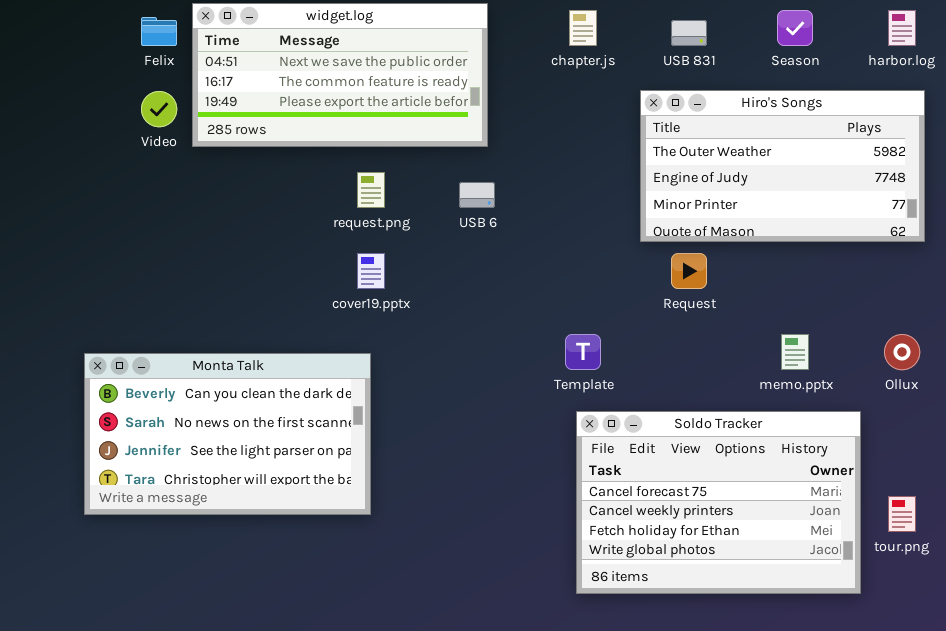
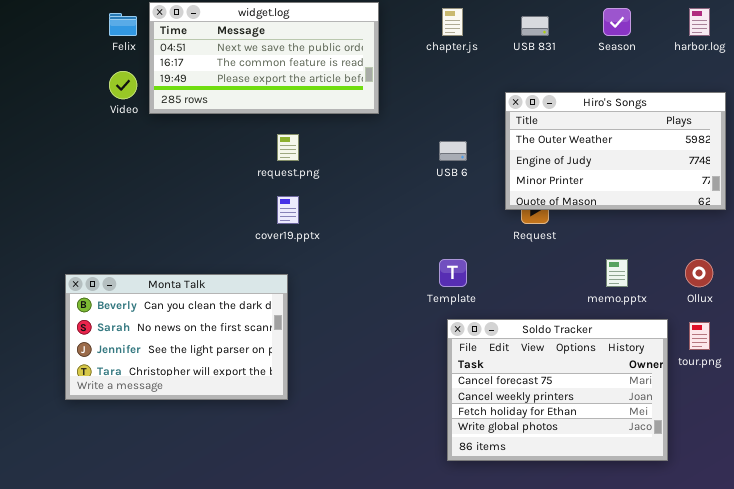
Hiro's Songs: [640,90,925,242] -> [505,92,726,210], moved
USB 6: [459,182,495,208] -> [439,141,467,161], moved
tour.png: [888,496,916,532] -> [689,322,710,350], moved

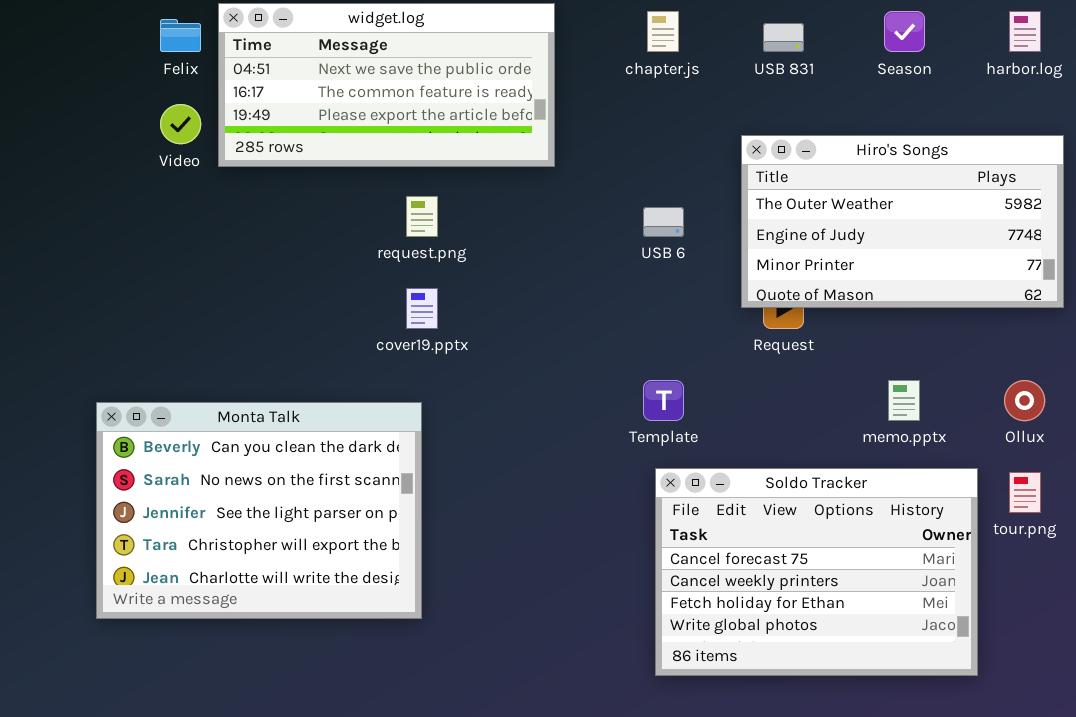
Monta Talk: [65,274,288,400] -> [96,402,422,619], resized

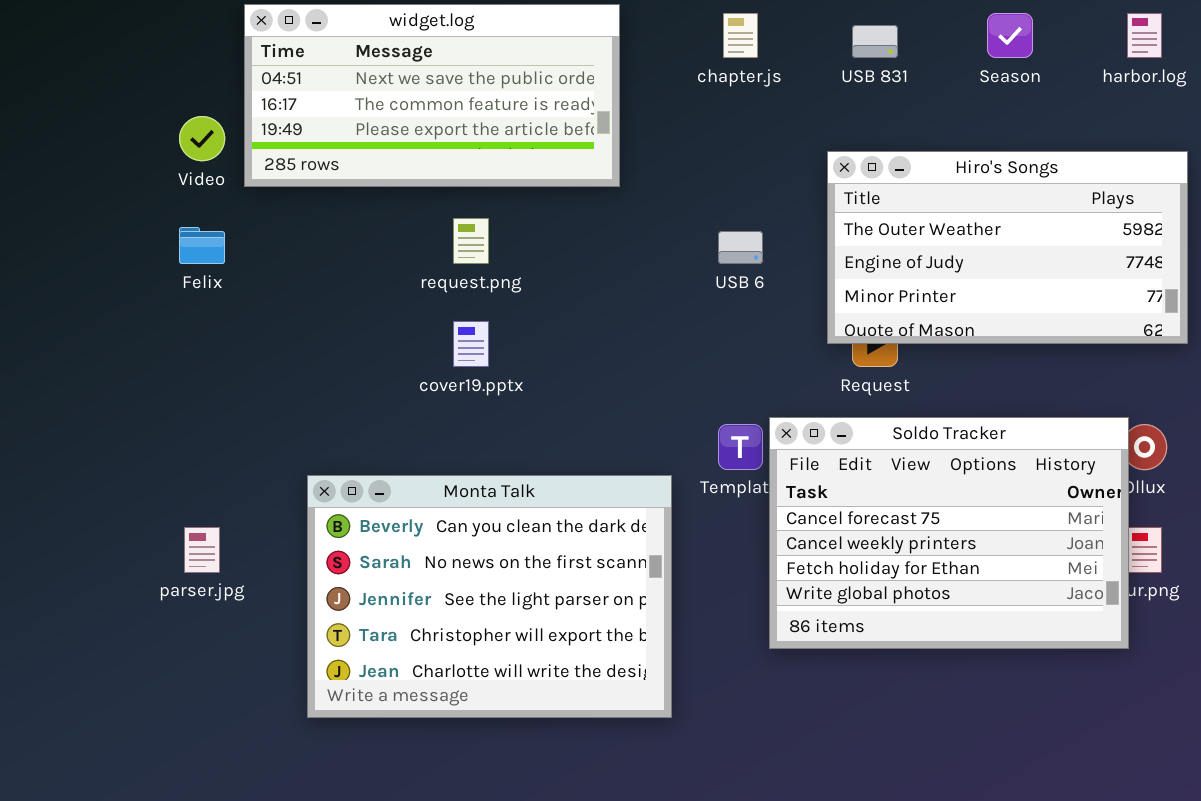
Felix: [160,19,201,52] -> [179,227,225,264], moved
Monta Talk: [96,402,422,619] -> [307,475,672,718], moved
Soldo Tracker: [655,468,978,676] -> [769,417,1129,649], moved

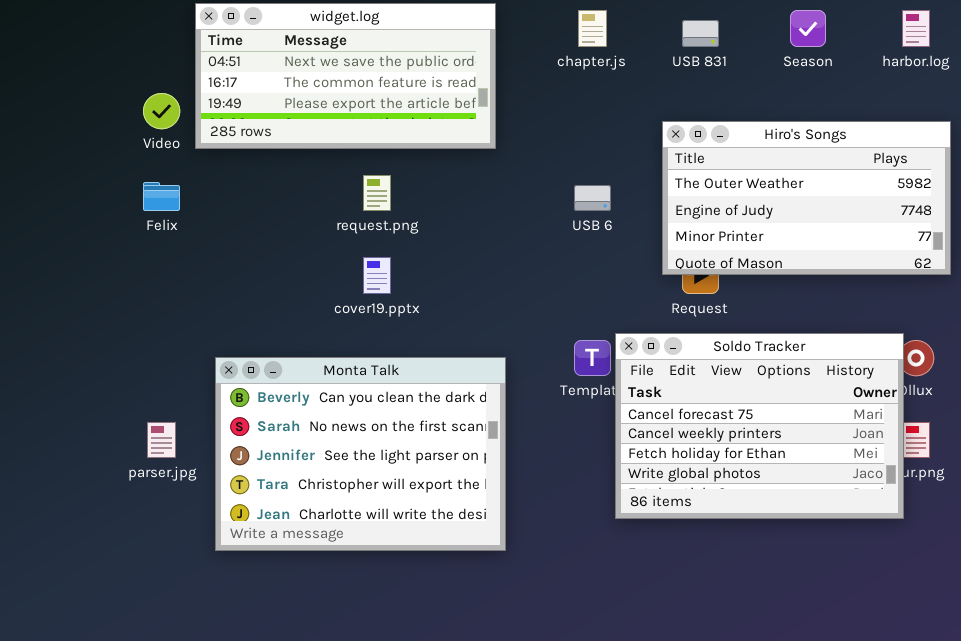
Monta Talk: [307,475,672,718] -> [215,357,506,551], moved

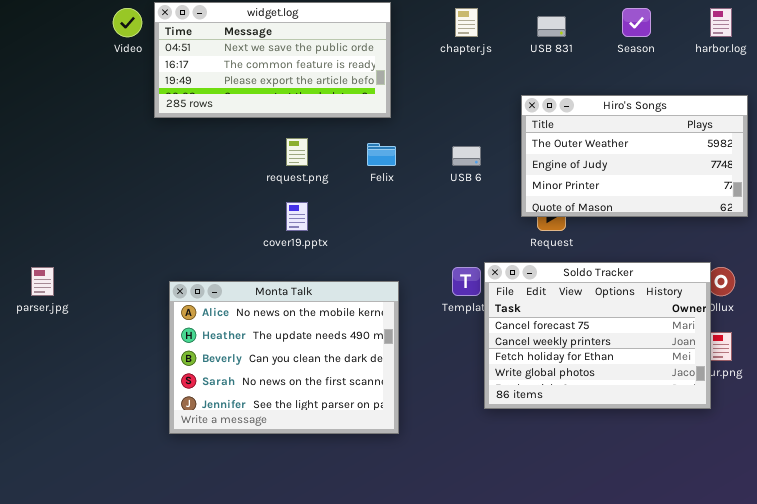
Video: [143,93,180,129] -> [113,8,142,37], moved
Felix: [143,182,180,211] -> [367,143,396,166], moved
Monta Talk: [215,357,506,551] -> [169,281,399,434], scrolled up 2 rows
parser.jpg: [147,422,176,458] -> [31,267,54,296], moved

